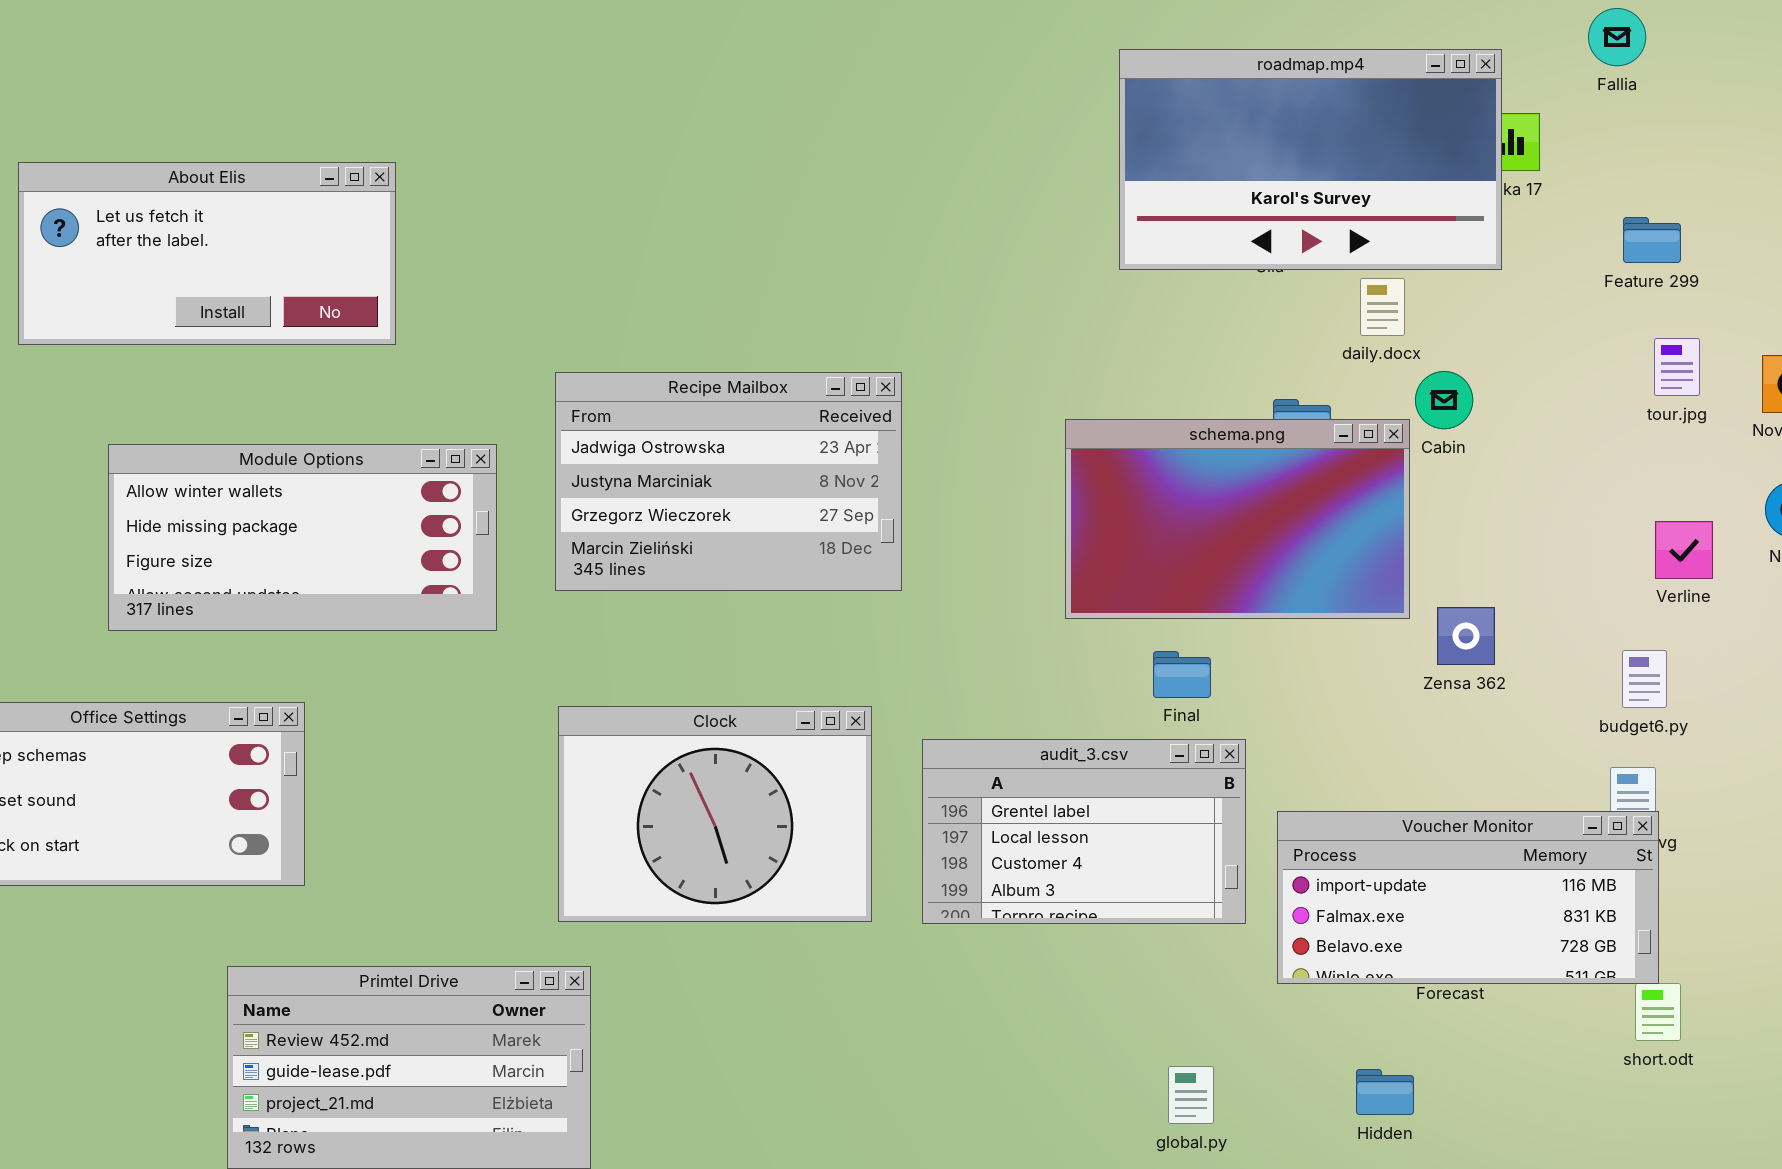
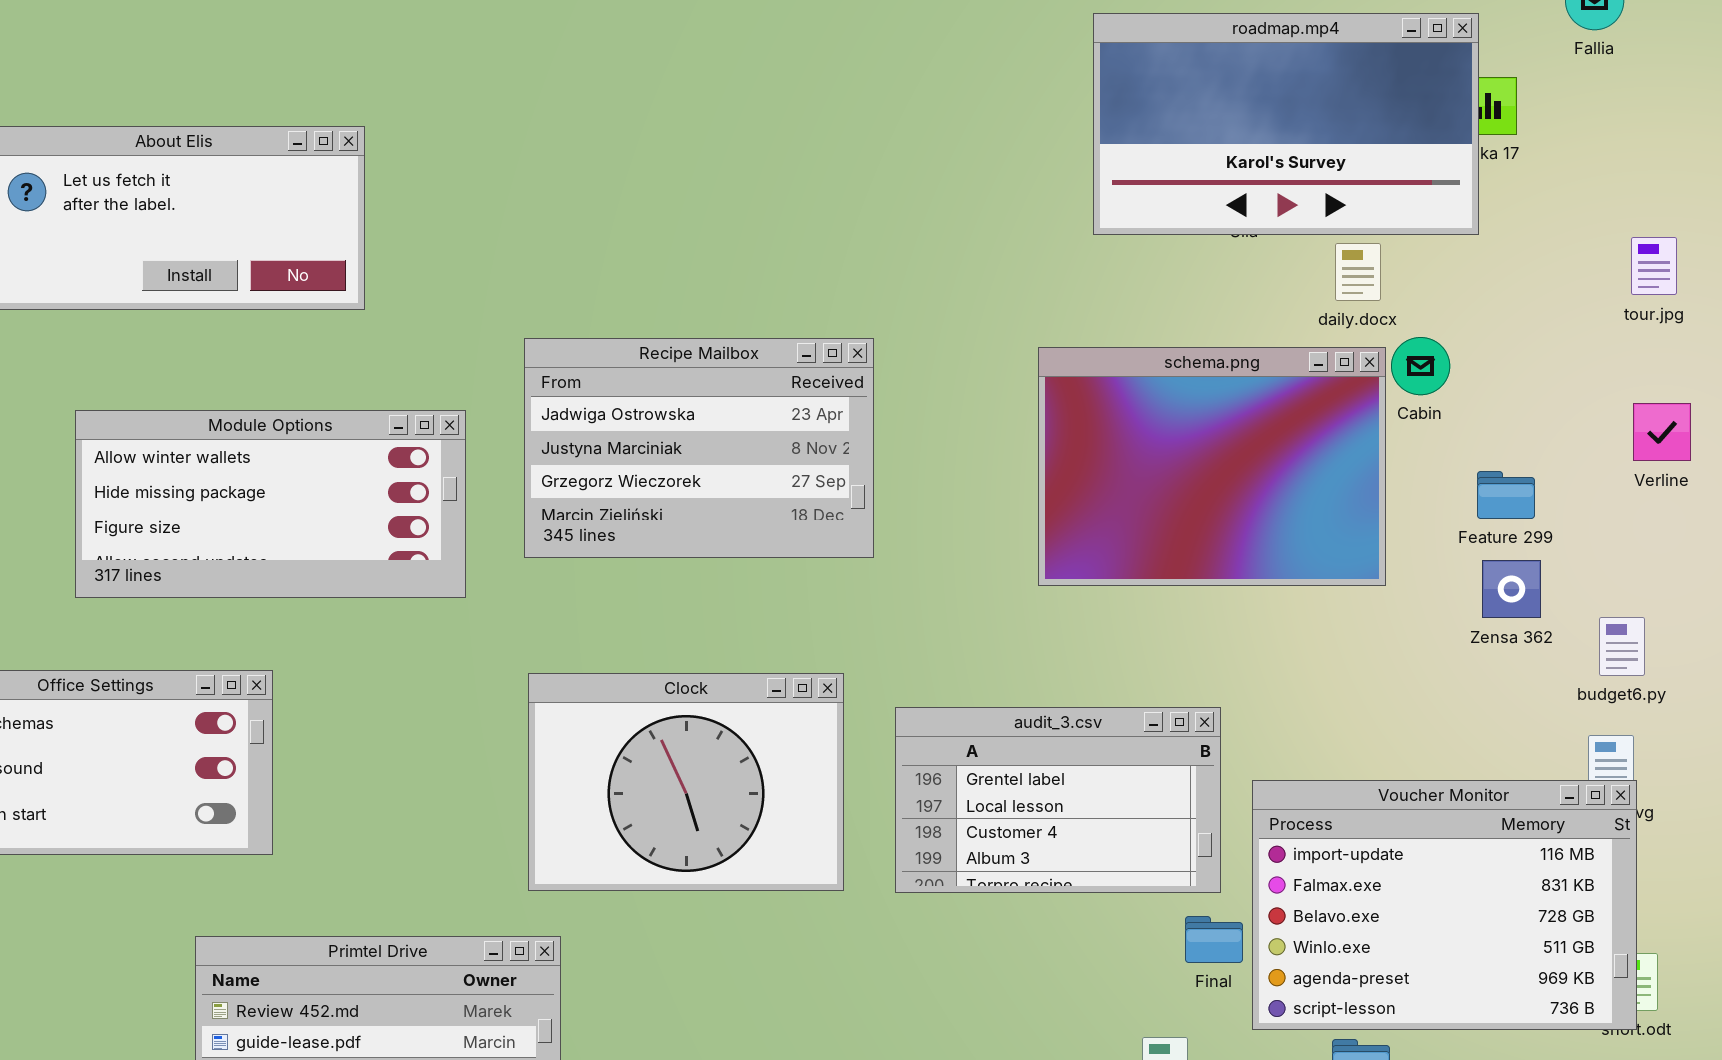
Feature 299: [1623,217,1681,263] -> [1477,471,1535,519], moved
tour.jpg: [1654,338,1700,396] -> [1631,237,1677,295], moved
schema.png: [1065,419,1410,619] -> [1038,347,1386,586], resized
Verline: [1655,521,1713,579] -> [1633,403,1691,461], moved
Zensa 362: [1437,607,1495,665] -> [1482,560,1541,618], moved
Final: [1153,651,1211,698] -> [1185,916,1243,963], moved
Voucher Monitor: [1277,811,1659,984] -> [1252,780,1637,1030], resized

